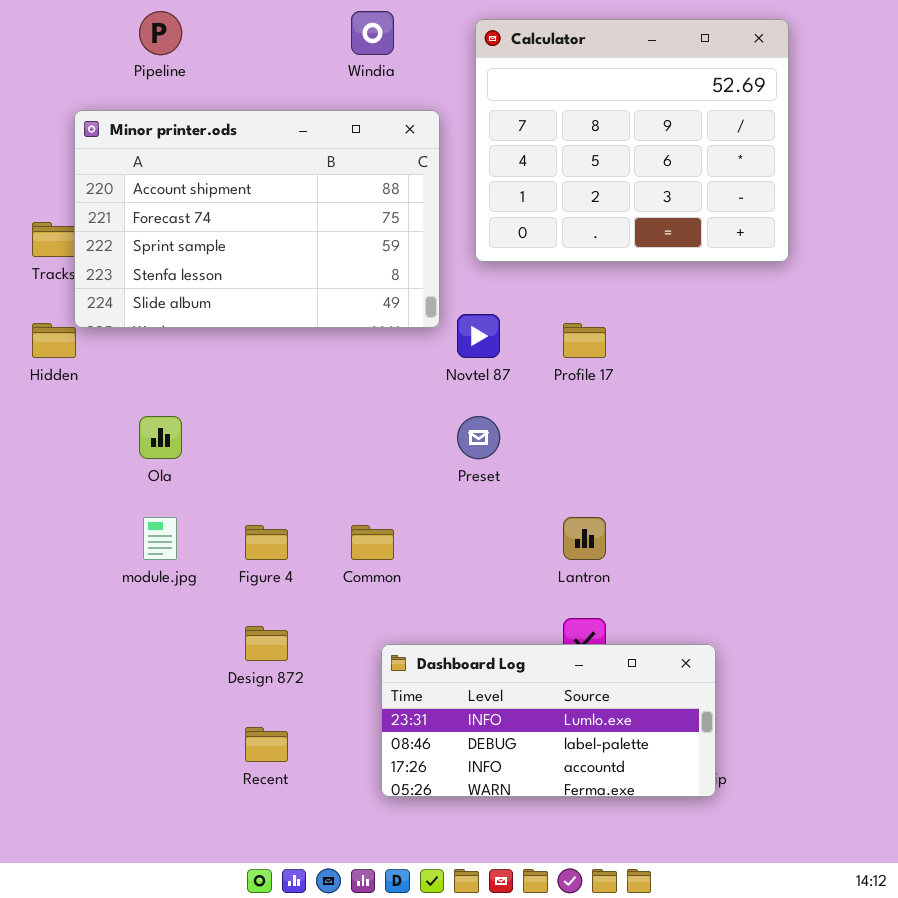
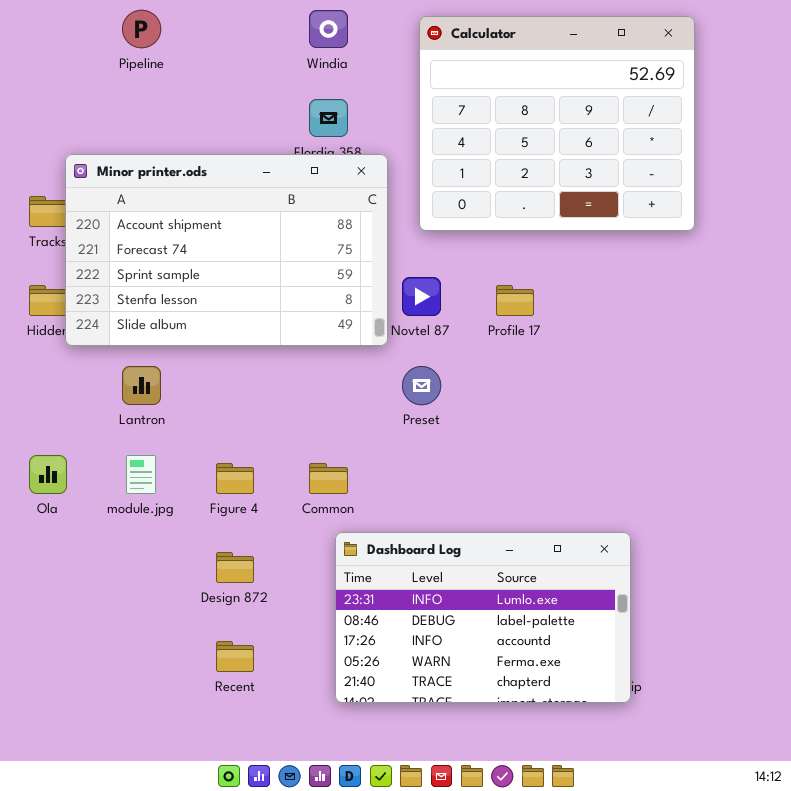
Minor printer.ods: [74,110,440,328] -> [65,154,388,346], moved
Ola: [139,416,182,459] -> [29,455,67,494], moved
Lantron: [563,517,606,560] -> [122,366,161,405], moved
Dashboard Log: [381,644,716,797] -> [335,532,631,703], resized

